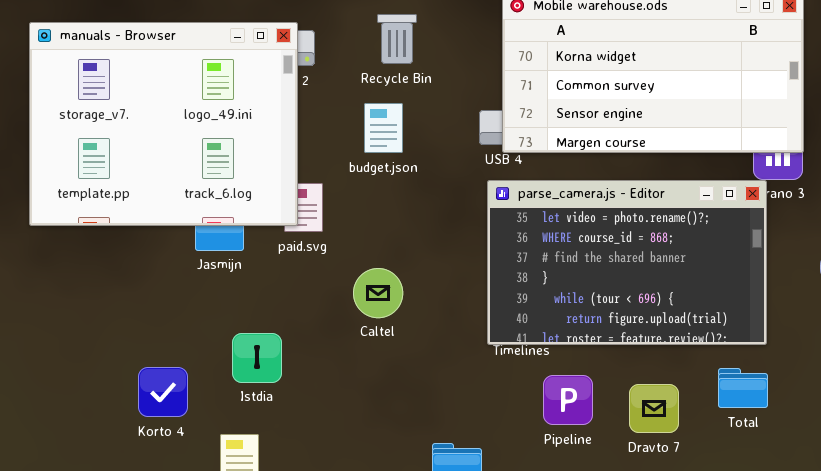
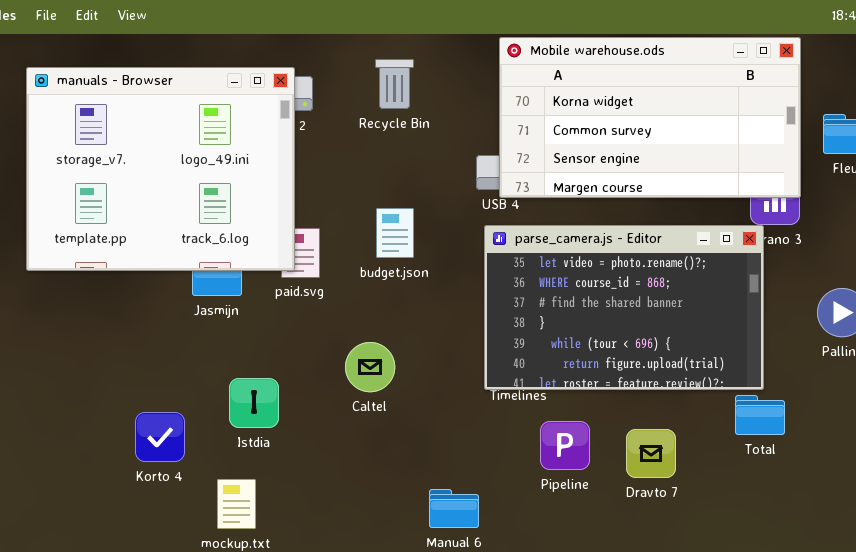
budget.json: [364,103,403,153] -> [376,208,414,258], moved
Caltel: [353,268,403,318] -> [345,342,395,392], moved
Total: [718,368,768,408] -> [735,395,785,435], moved

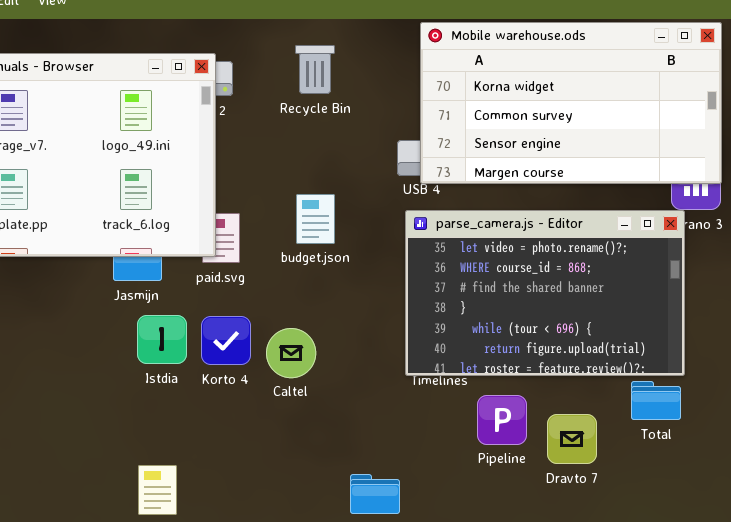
Istdia: [229,378,279,428] -> [137,315,187,364], moved
Total: [735,395,785,435] -> [631,381,681,420], moved
Korto 4: [135,412,185,462] -> [201,316,251,365], moved
Pipeline: [540,421,590,470] -> [477,395,527,445], moved

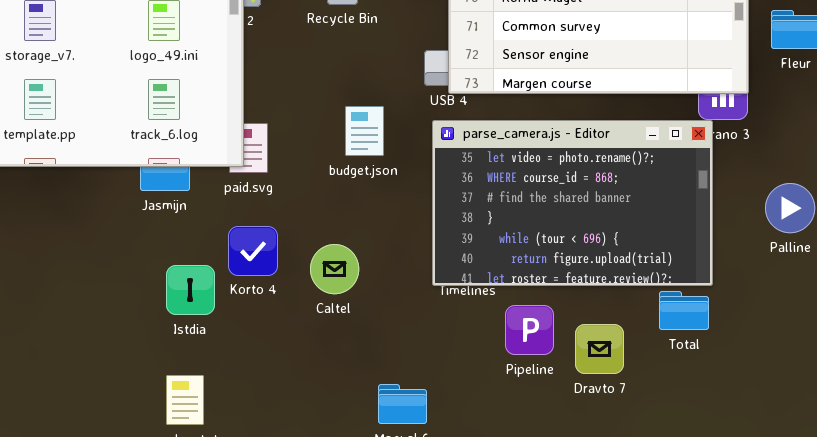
budget.json: [296,194,335,244] -> [345,106,384,156], moved
Istdia: [137,315,187,364] -> [166,265,215,315], moved
Caltel: [266,328,316,378] -> [310,244,359,294], moved

